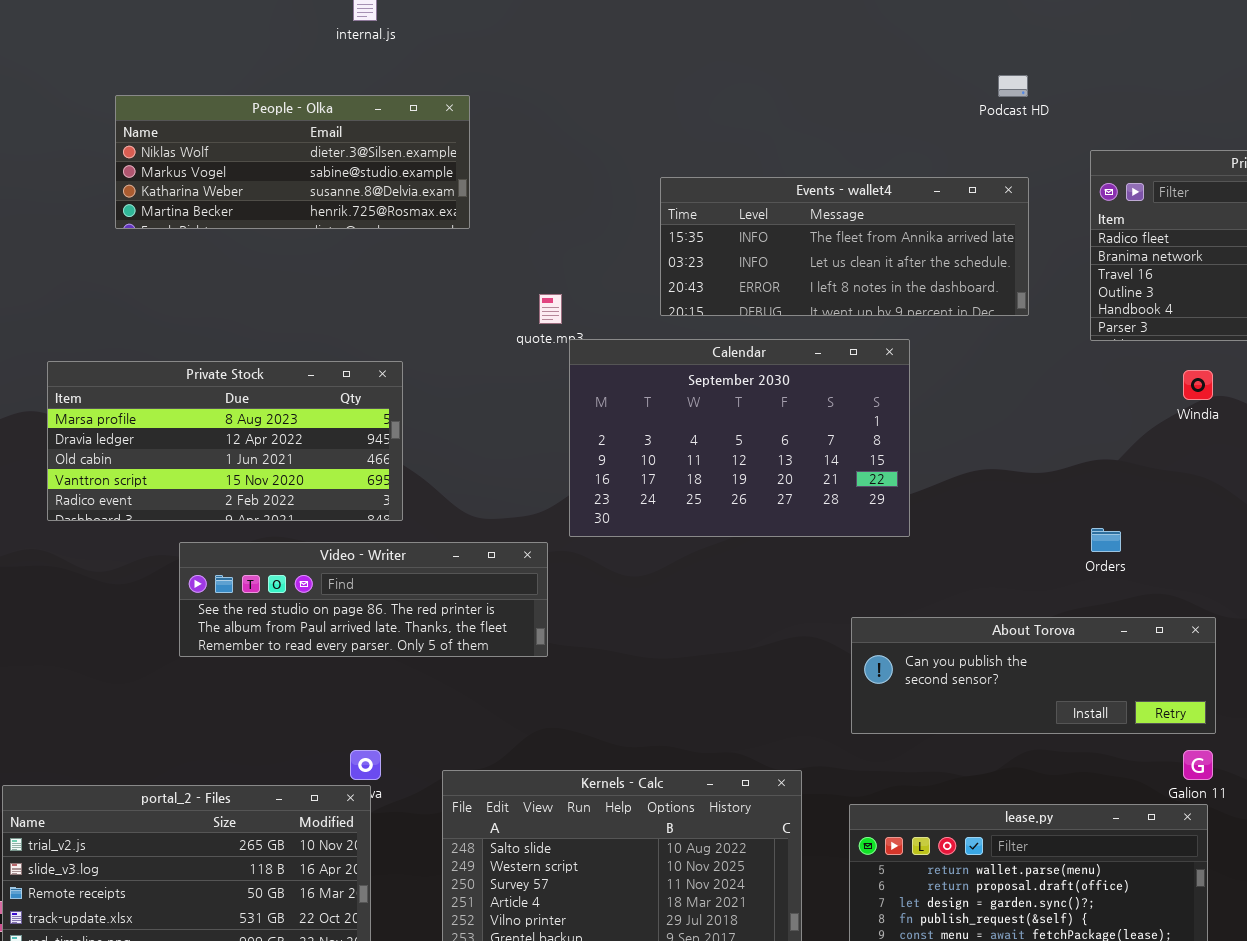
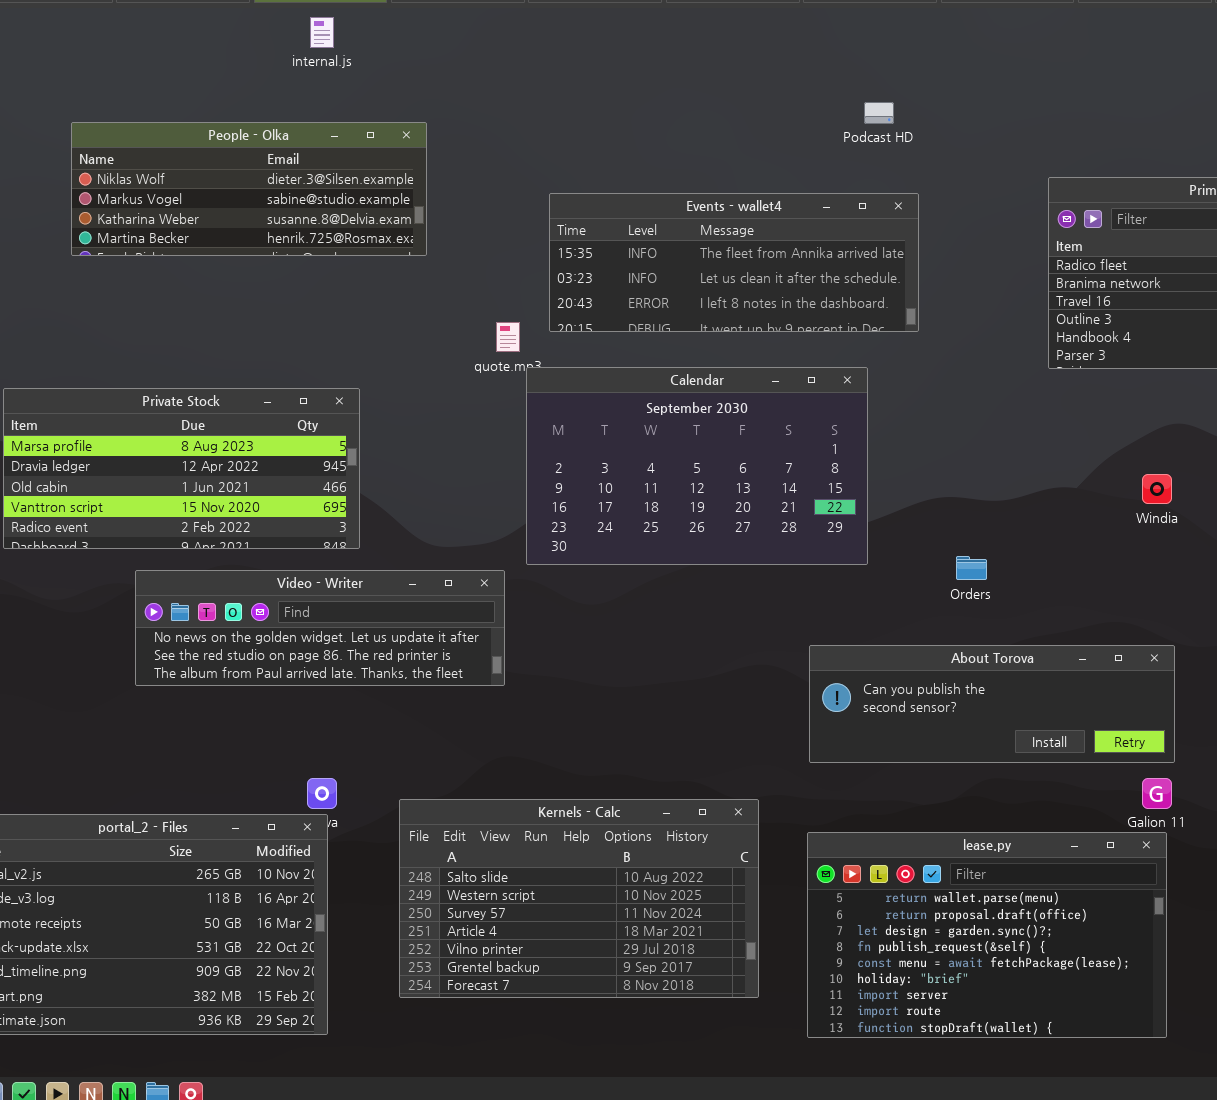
Podcast HD: [998,75,1028,97] -> [864,102,894,124], moved
Events - wallet4: [660,177,1029,316] -> [549,193,919,332], moved
Windia: [1183,370,1213,400] -> [1142,474,1172,504], moved
Orders: [1091,528,1121,552] -> [956,556,987,580], moved
Video - Writer: [179,542,548,657] -> [135,570,505,686], scrolled up 1 row

